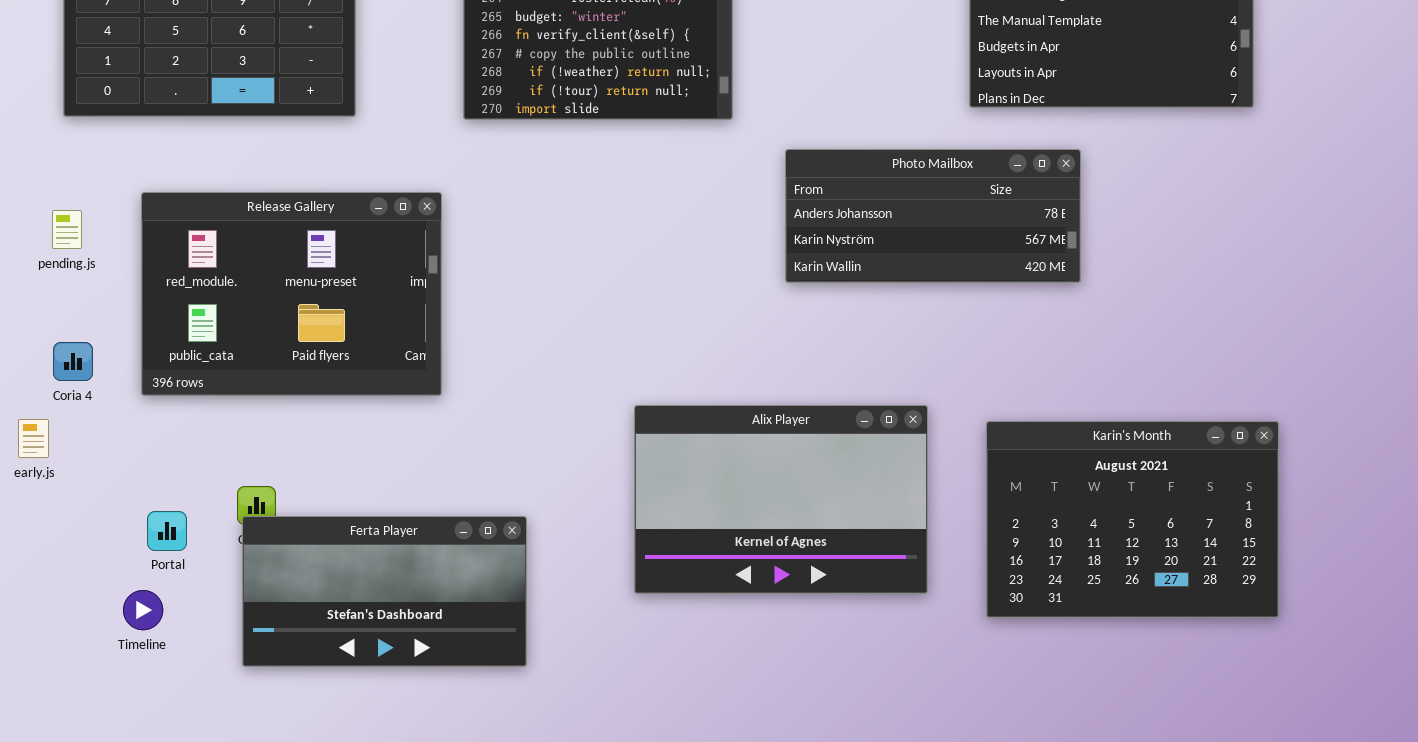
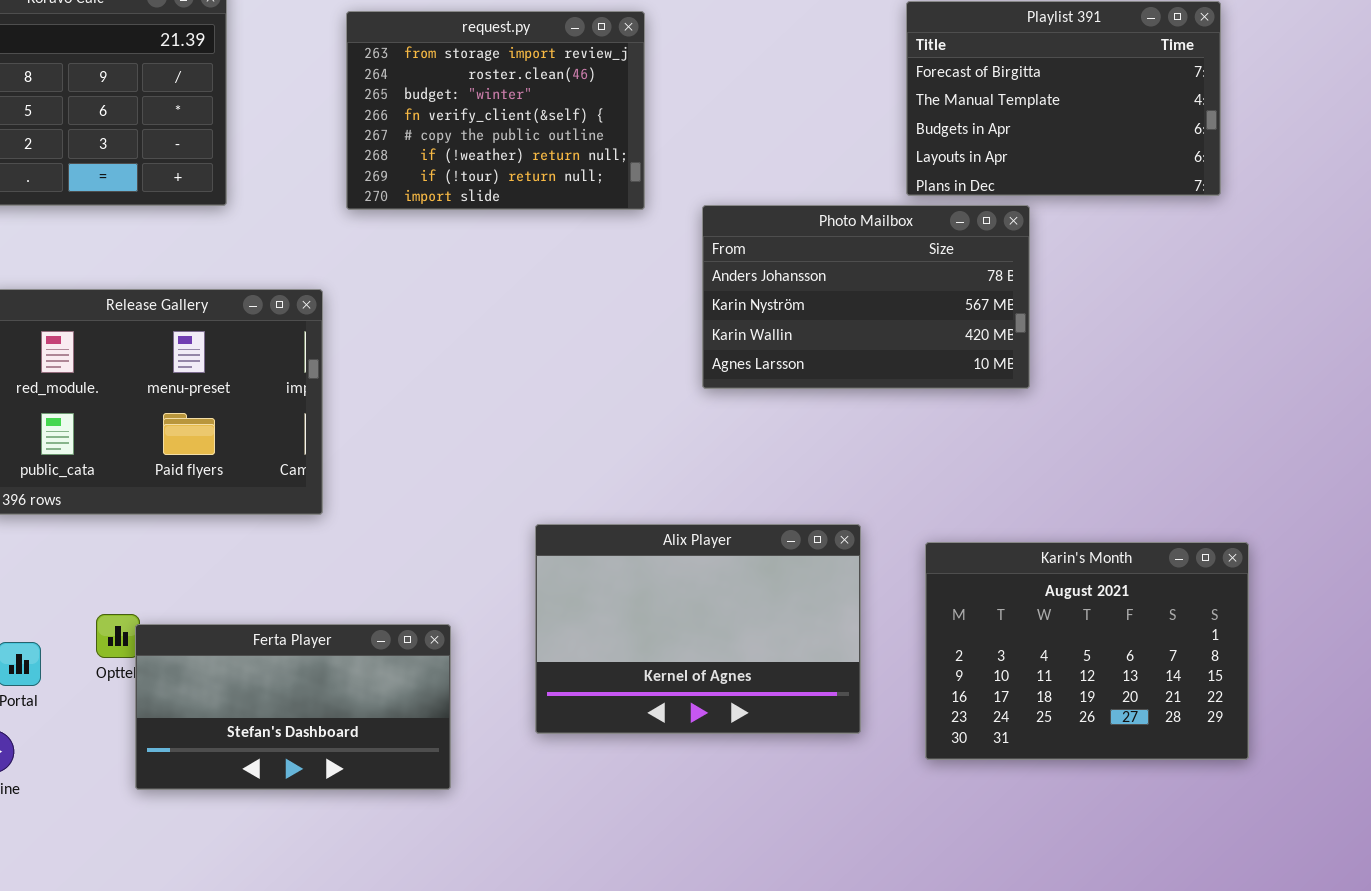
Photo Mailbox: [785,149,1081,283] -> [702,205,1030,389], resized
Ferta Player: [242,516,527,667] -> [135,624,451,790], moved

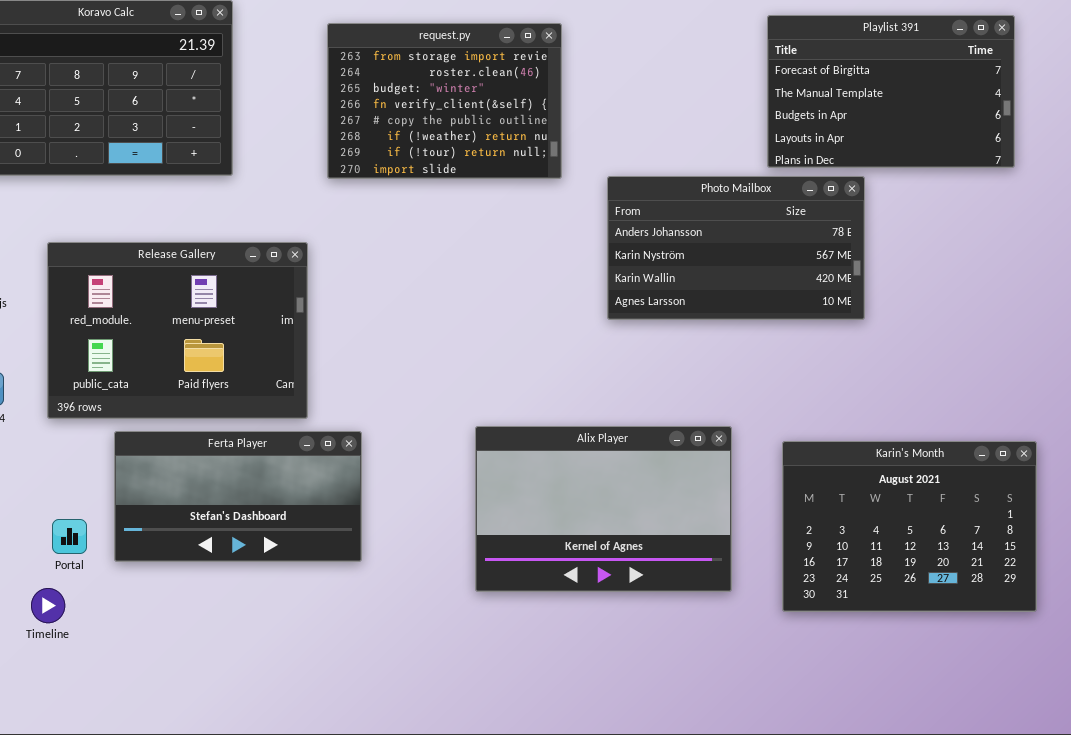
Ferta Player: [135,624,451,790] -> [114,431,362,562], moved

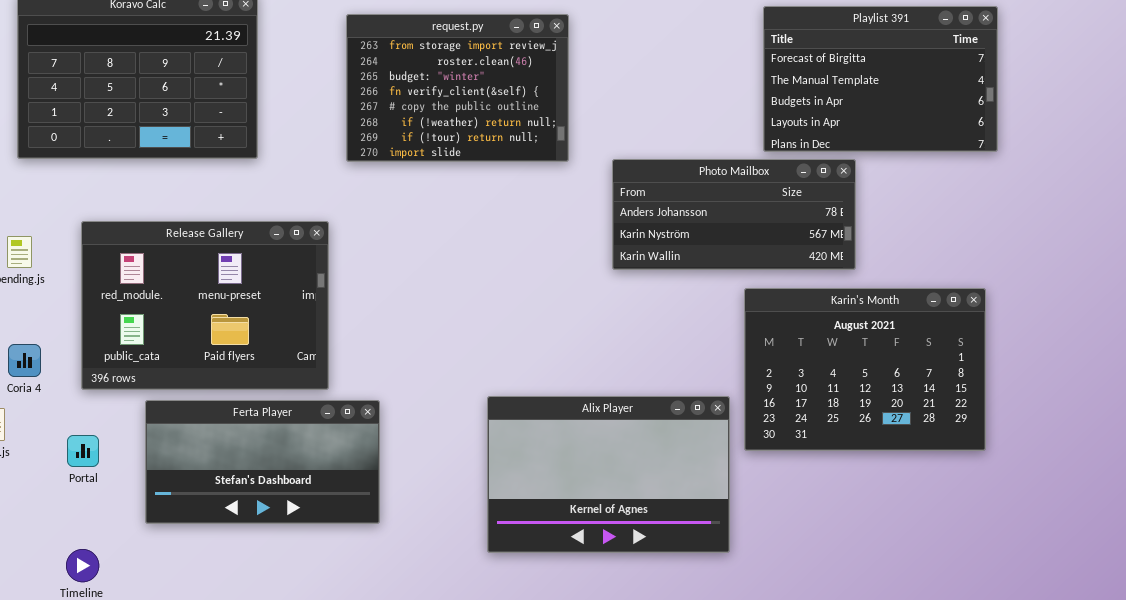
Photo Mailbox: [607,176,865,320] -> [612,159,856,270], resized
Karin's Month: [782,441,1037,612] -> [744,288,986,451], moved
Portal: [52,519,87,554] -> [67,435,99,467], moved

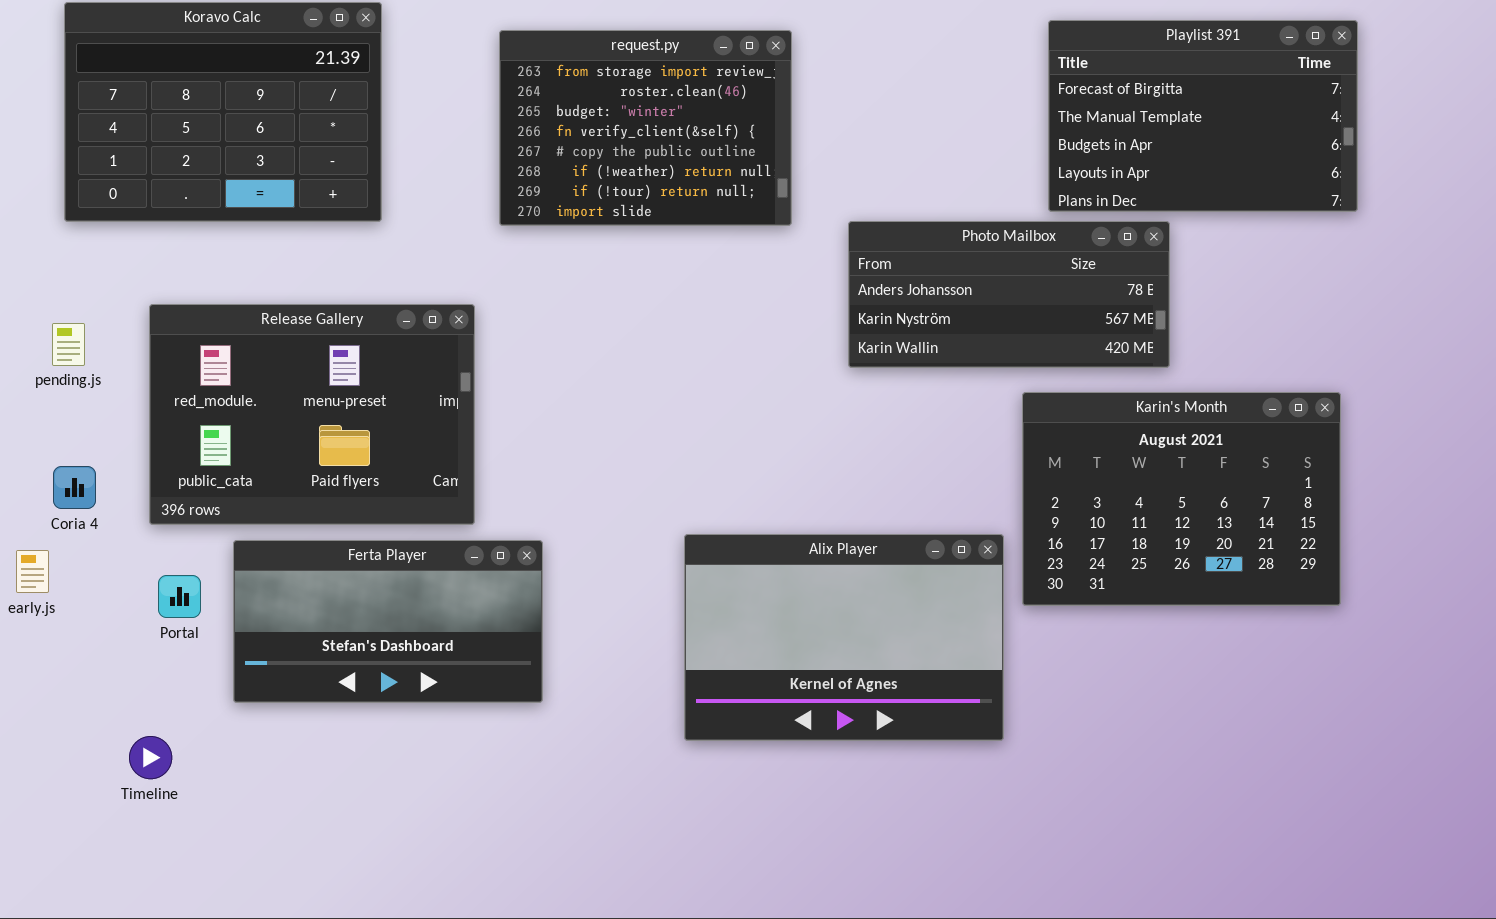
Portal: [67,435,99,467] -> [158,575,201,618], moved

